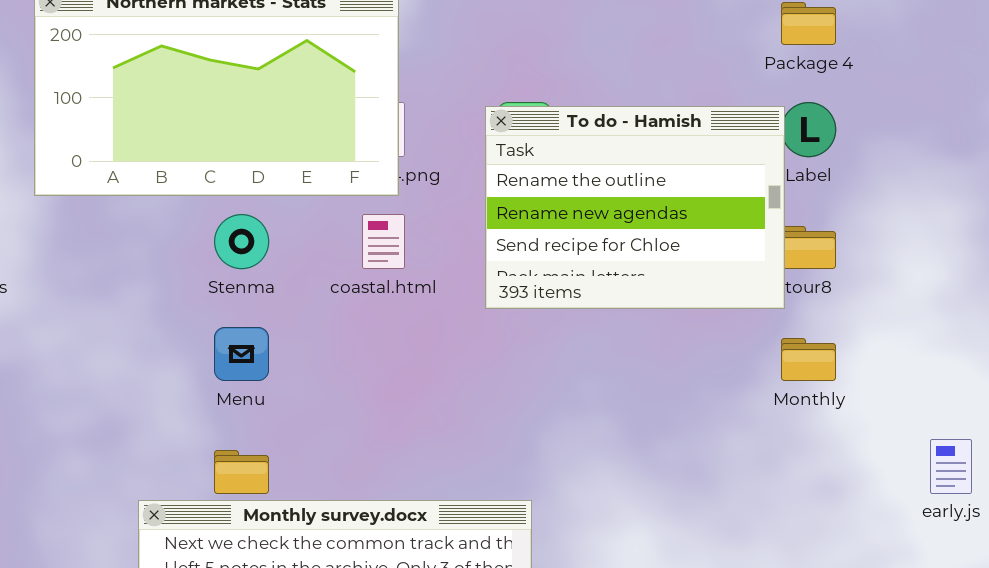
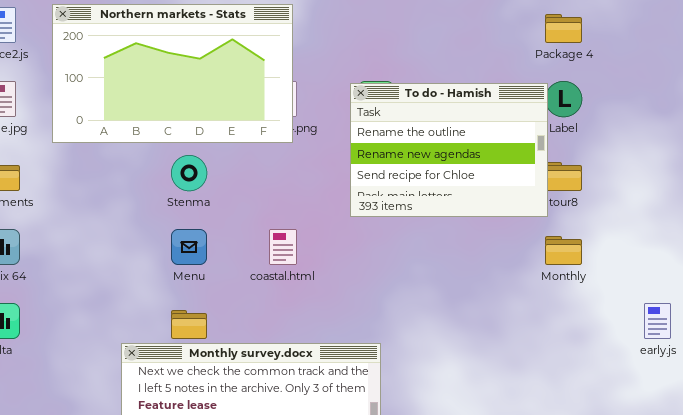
coastal.html: [362,214,405,269] -> [269,229,297,265], moved

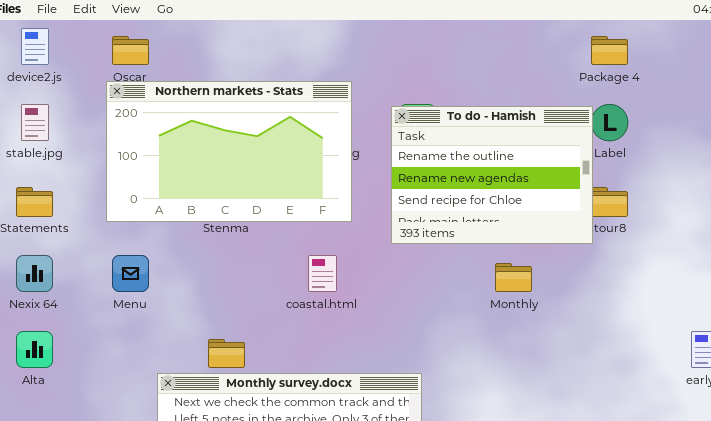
Northern markets - Stats: [52,4,293,143] -> [106,81,352,222], moved
Menu: [171,229,207,265] -> [112,255,149,292], moved
Monthly: [545,236,582,265] -> [495,263,532,292], moved

